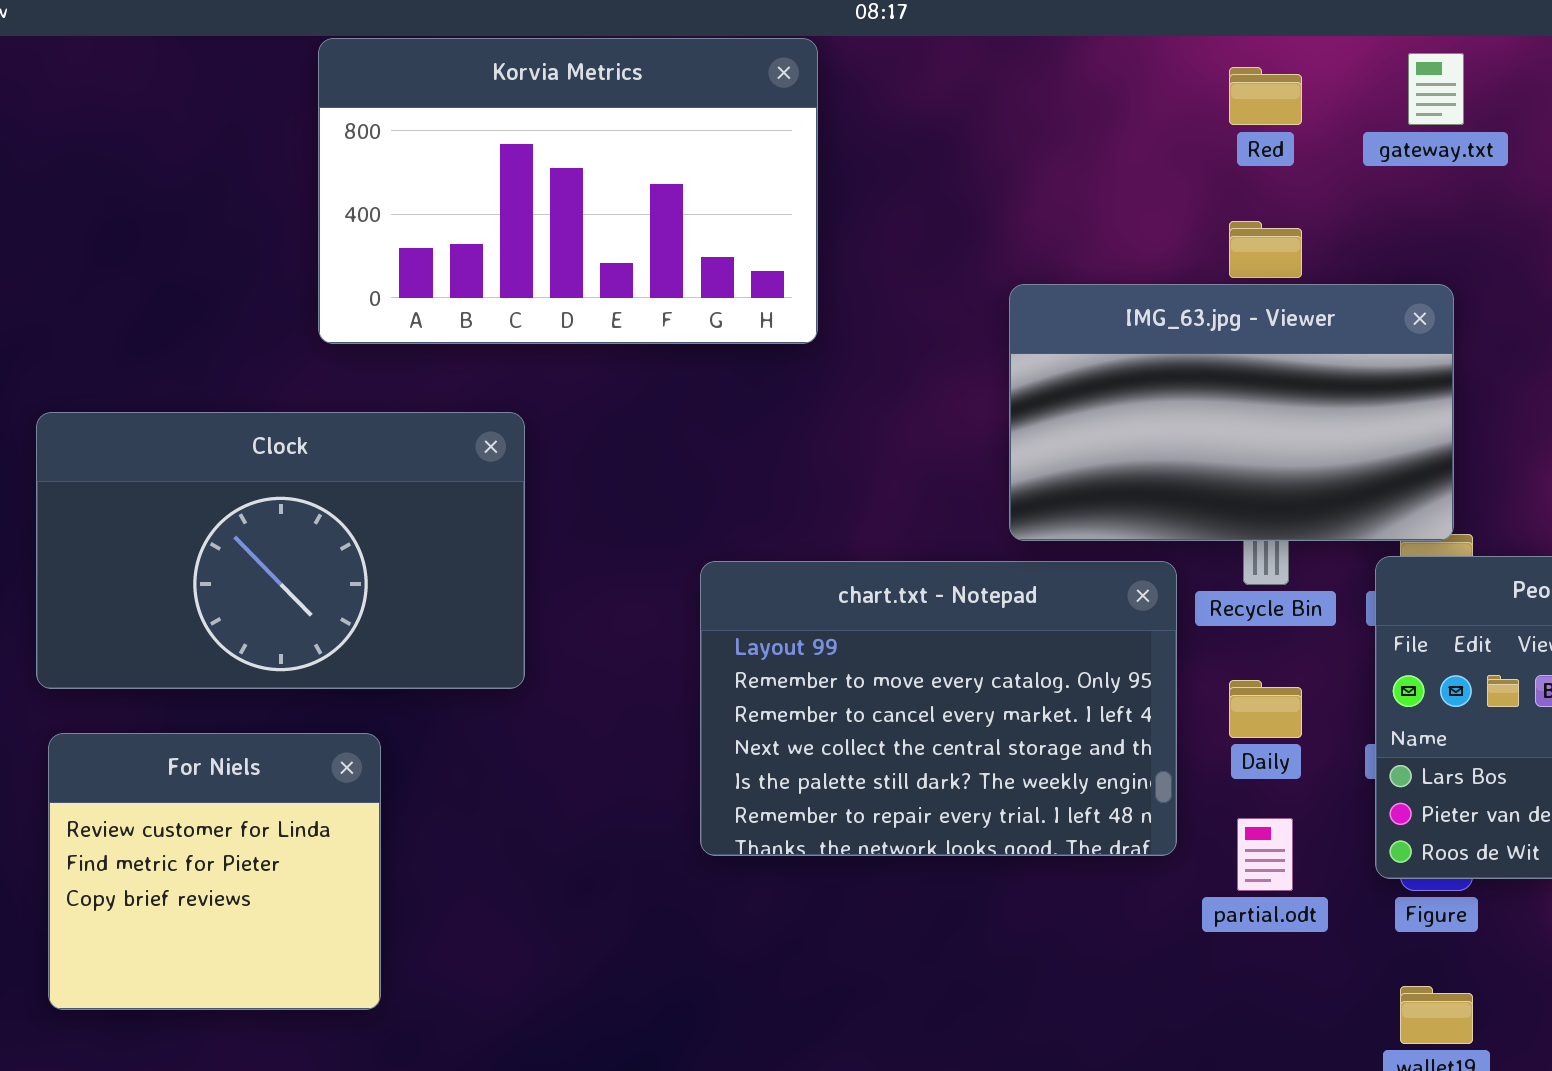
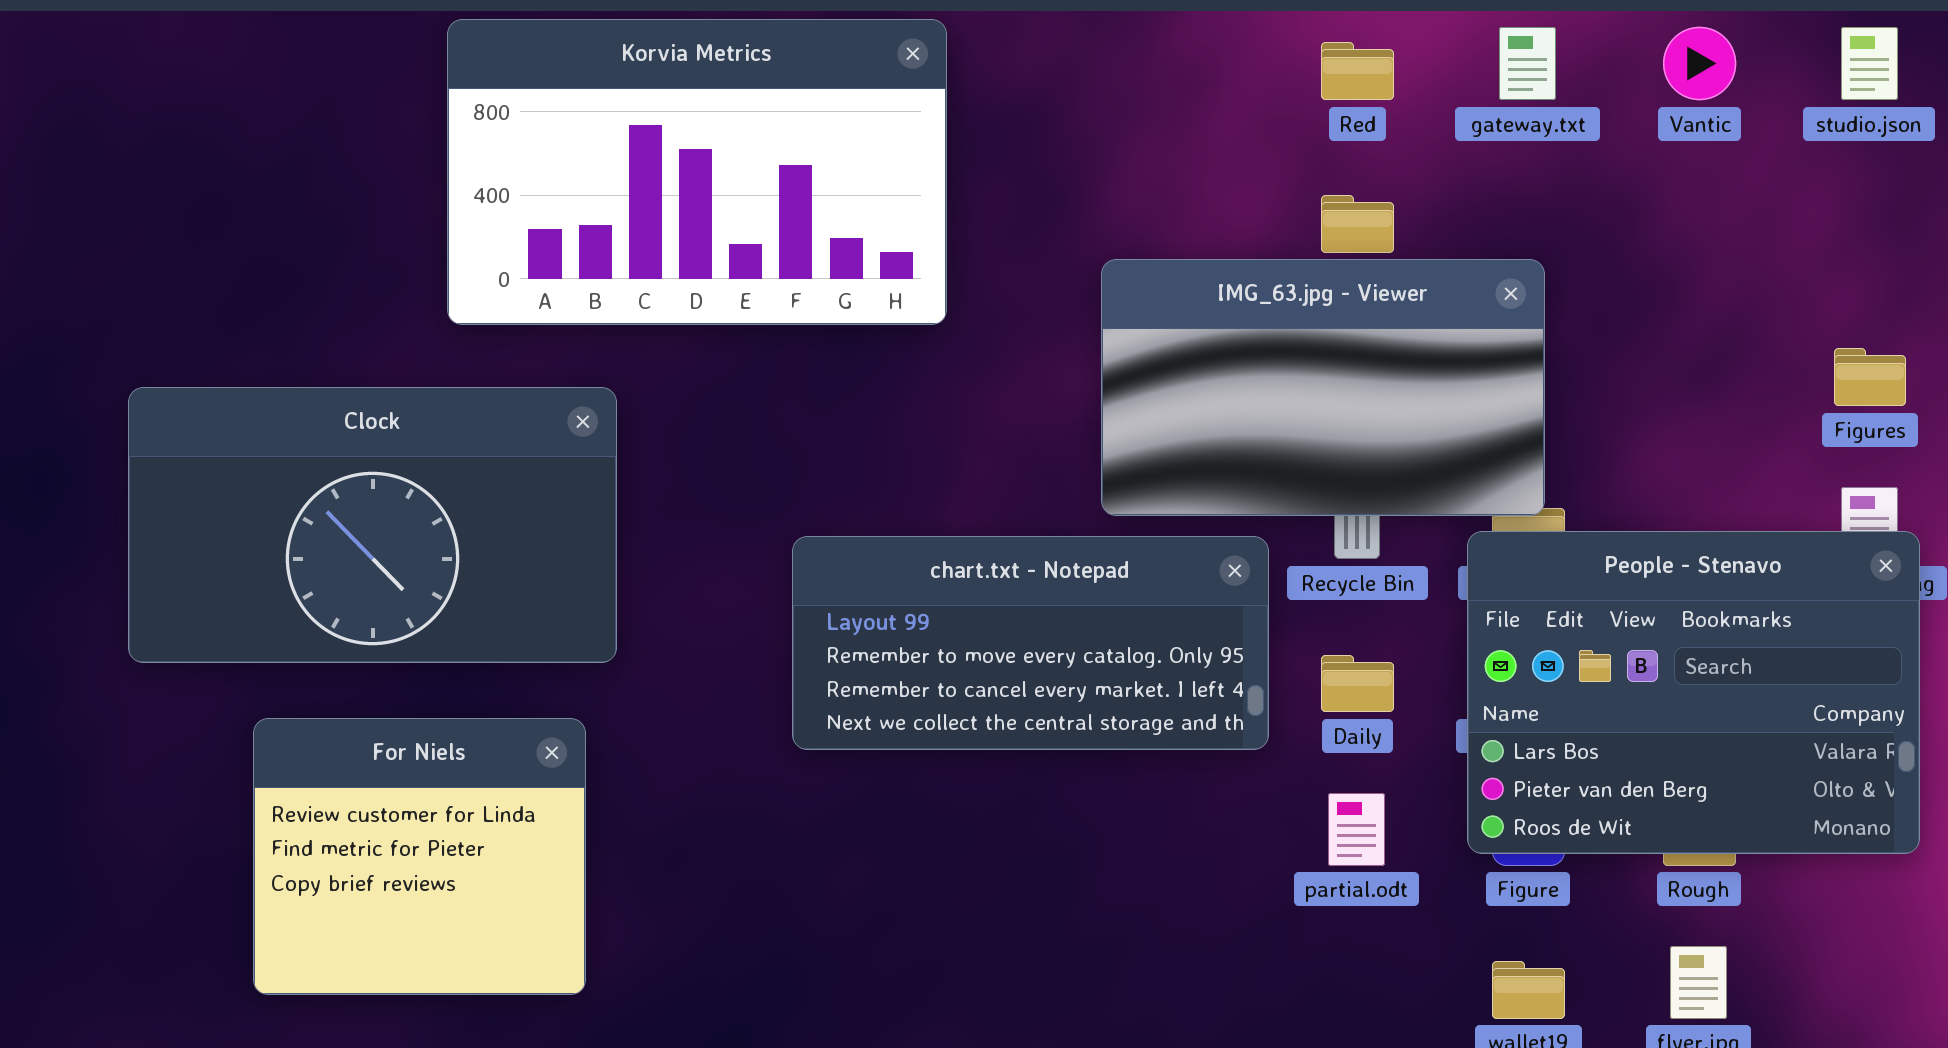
Korvia Metrics: [318,38,818,344] -> [447,19,947,325], moved
chart.txt - Notepad: [700,561,1177,856] -> [792,536,1269,750], resized
For Niels: [48,733,381,1010] -> [253,718,586,995], moved

